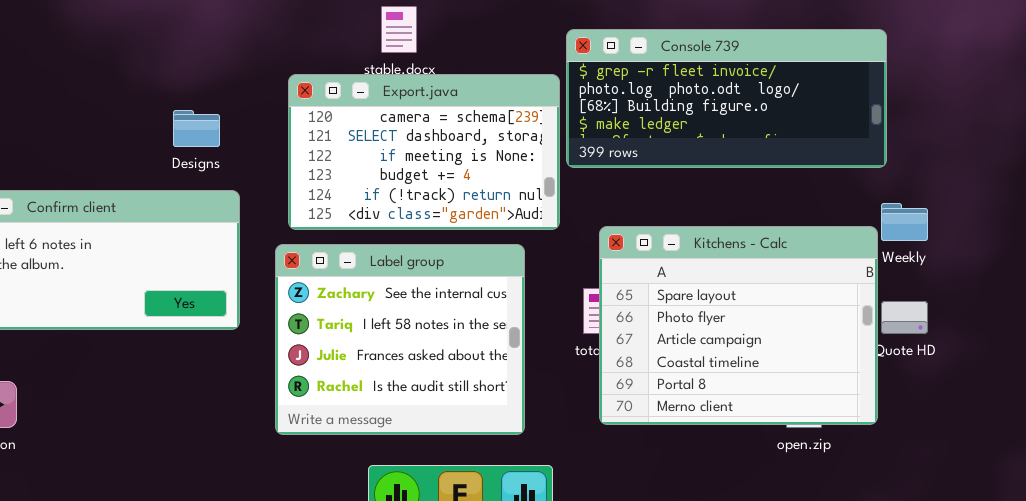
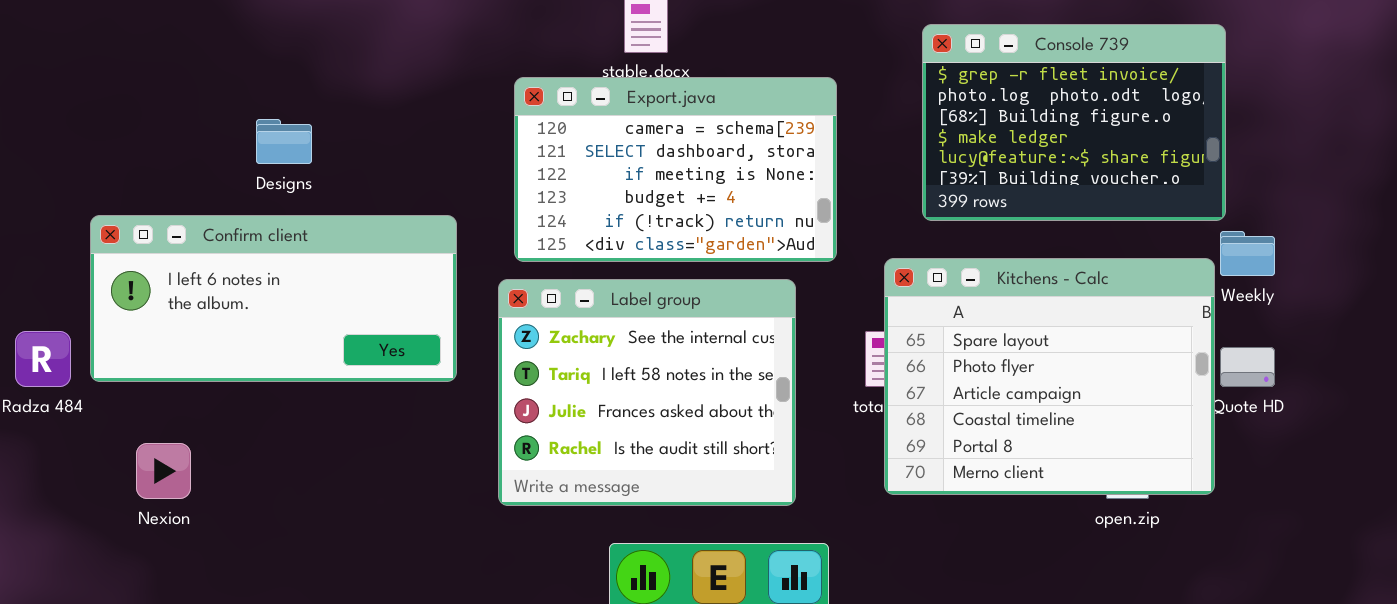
Console 739: [566,29,887,168] -> [922,24,1226,221], resized
Designs: [173,110,220,147] -> [256,119,312,164], moved

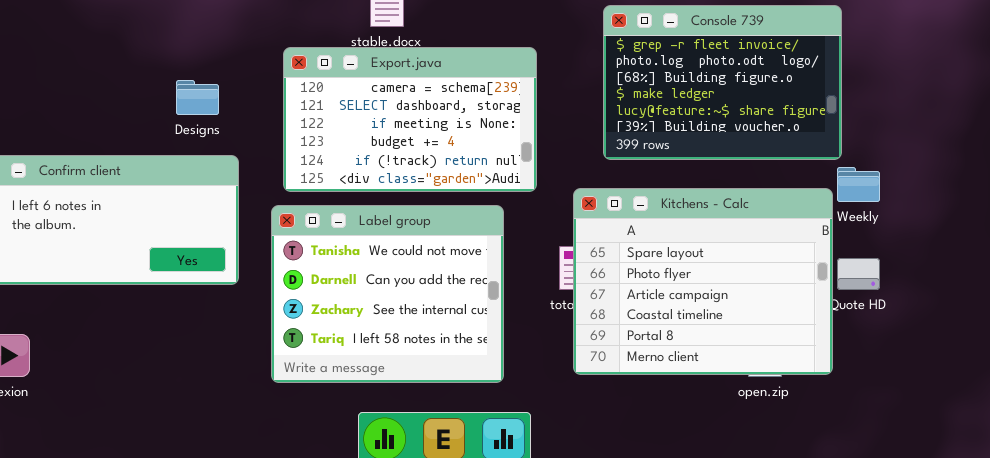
Designs: [256,119,312,164] -> [176,80,219,115], moved
Label group: [498,279,796,506] -> [271,205,504,383], scrolled up 2 rows

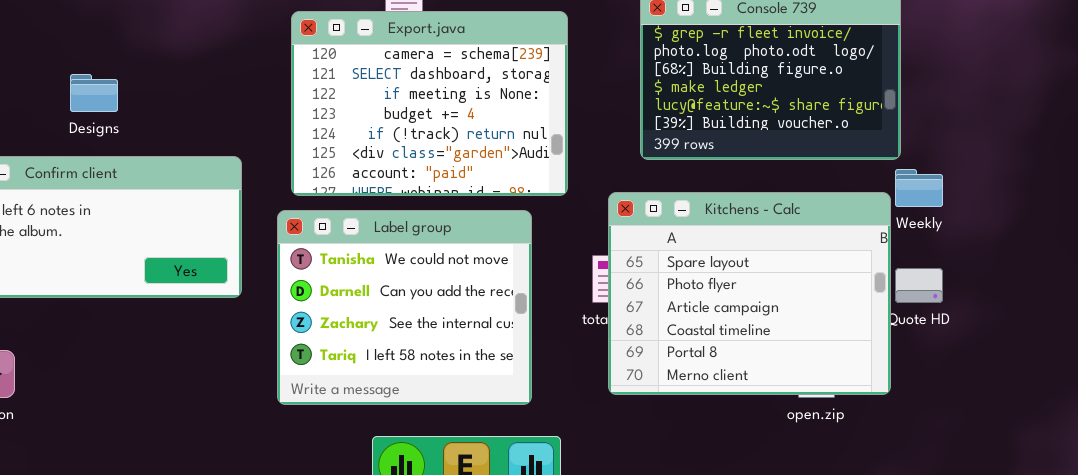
Export.java: [283,47,537,192] -> [291,11,568,196], resized
Designs: [176,80,219,115] -> [70,74,118,112], moved

